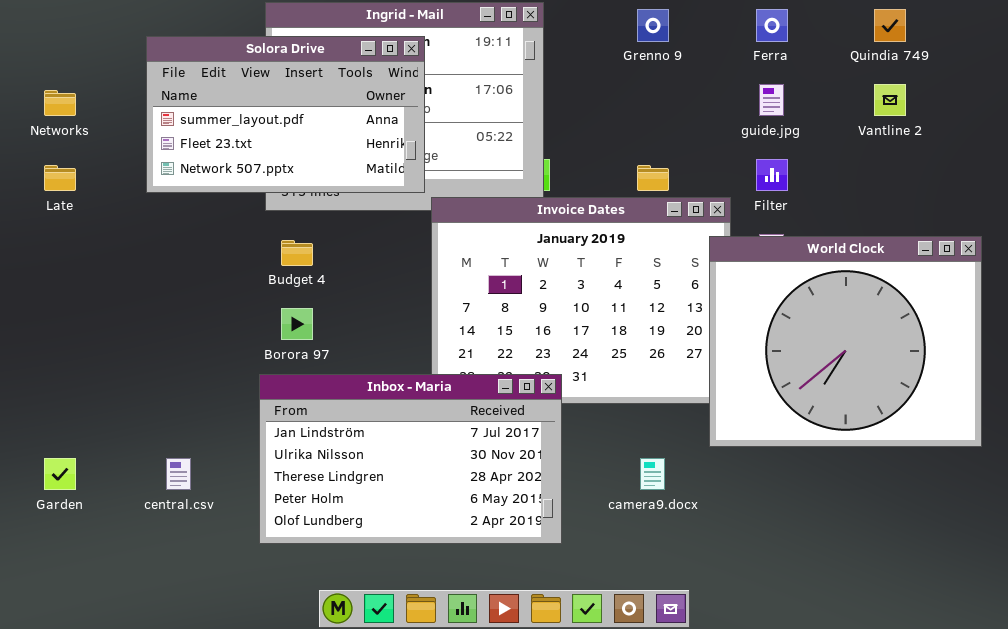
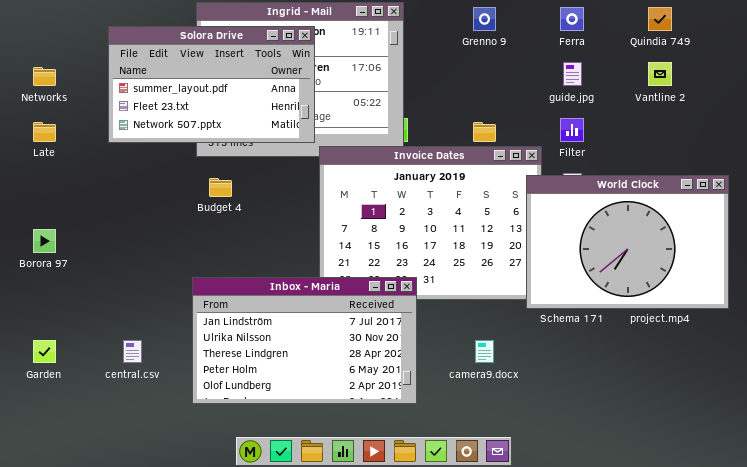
World Clock: [709,236,982,447] -> [526,175,729,309], resized
Borora 97: [281,308,313,340] -> [33,229,56,253], moved

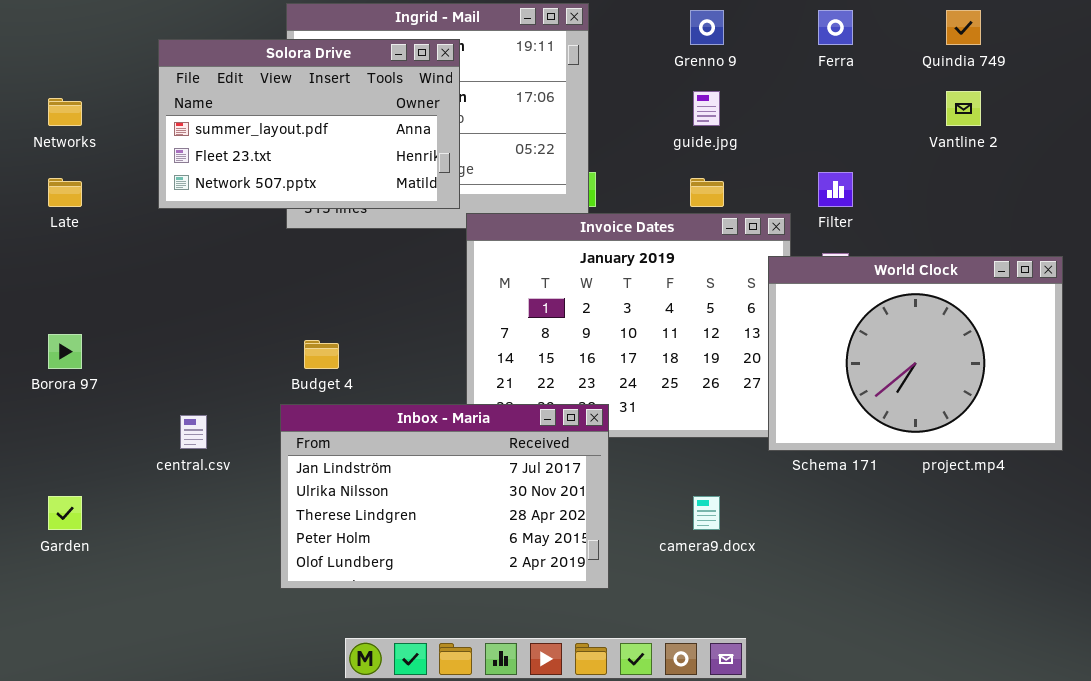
guide.jpg: [563,62,582,86] -> [693,91,720,126], moved
Budget 4: [209,178,232,197] -> [304,340,339,369], moved
central.csv: [123,340,142,363] -> [180,415,207,449], moved

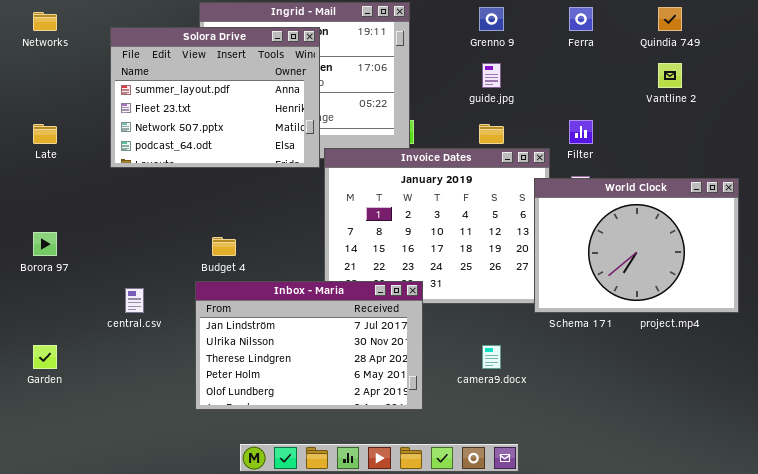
Solora Drive: [158,39,460,209] -> [110,27,320,168], resized
Networks: [48,98,82,126] -> [33,12,57,31], moved

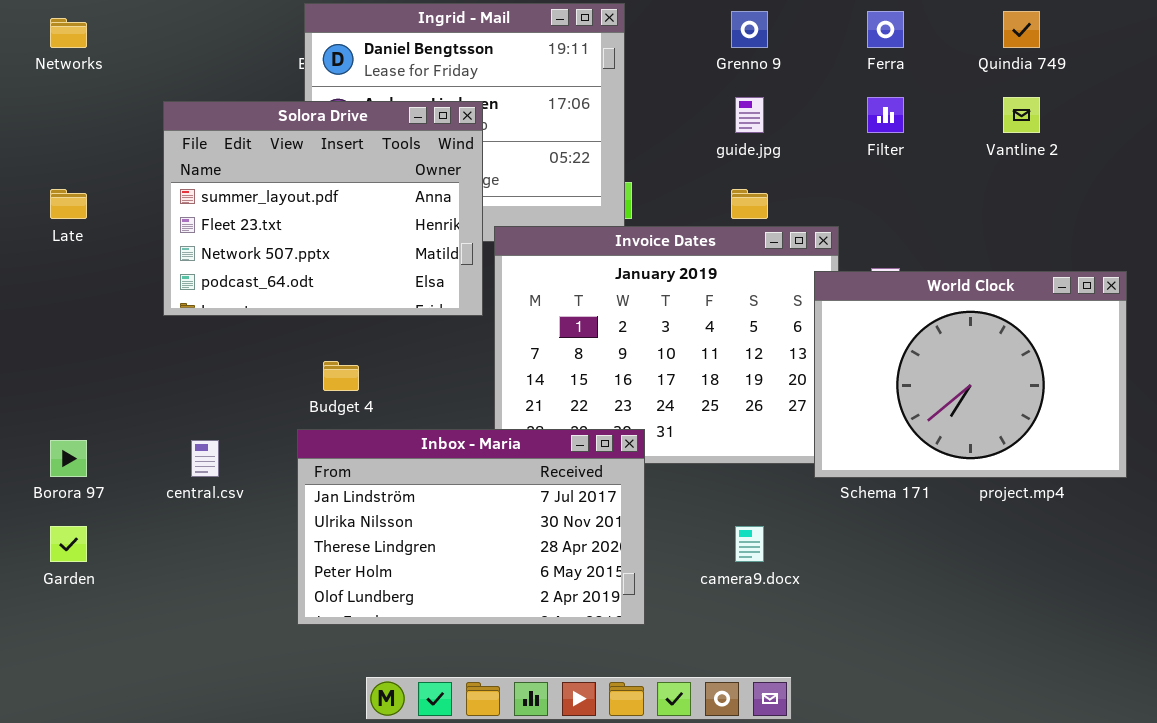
Solora Drive: [110,27,320,168] -> [163,101,483,316], moved
Filter: [569,120,593,144] -> [867,97,904,133], moved
Borora 97: [33,232,57,256] -> [50,440,87,477], moved

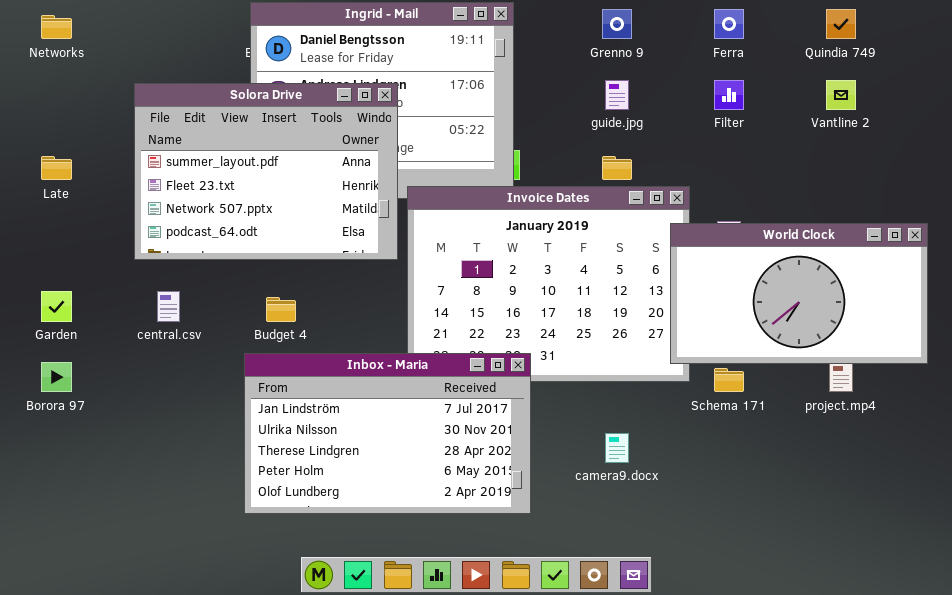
World Clock: [814,271,1127,478] -> [670,223,928,364], resized
central.csv: [191,440,219,477] -> [157,291,180,322], moved
Garden: [50,526,87,562] -> [41,291,72,322], moved

